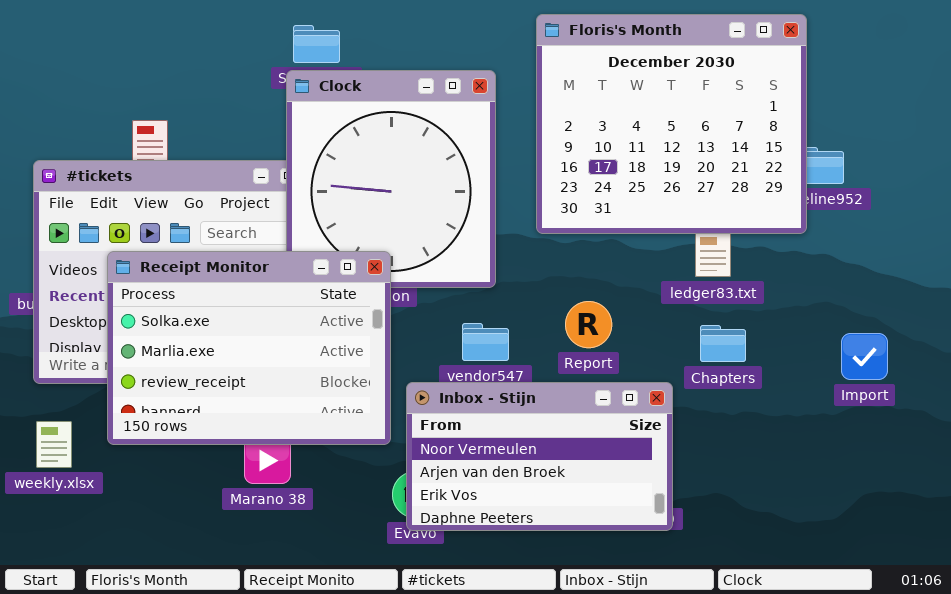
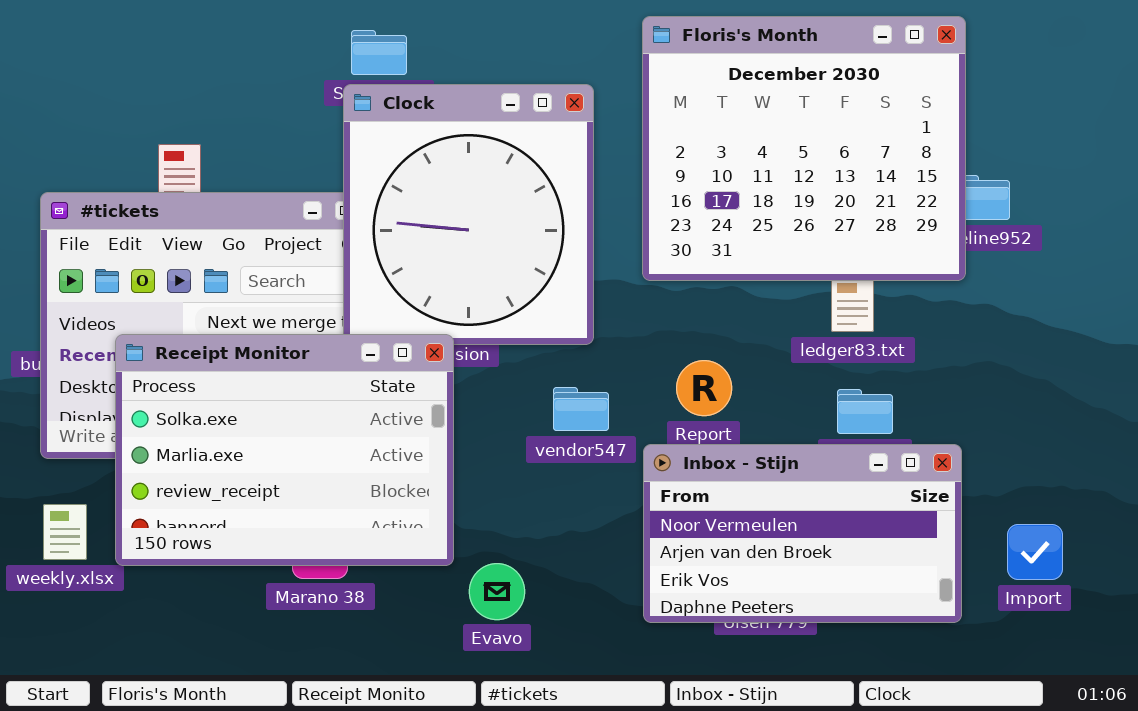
Receipt Monitor: [107,251,391,445] -> [115,334,454,566], moved
Import: [841,333,888,380] -> [1007,524,1063,580], moved
Inbox - Stijn: [406,382,673,531] -> [643,444,962,623], moved

